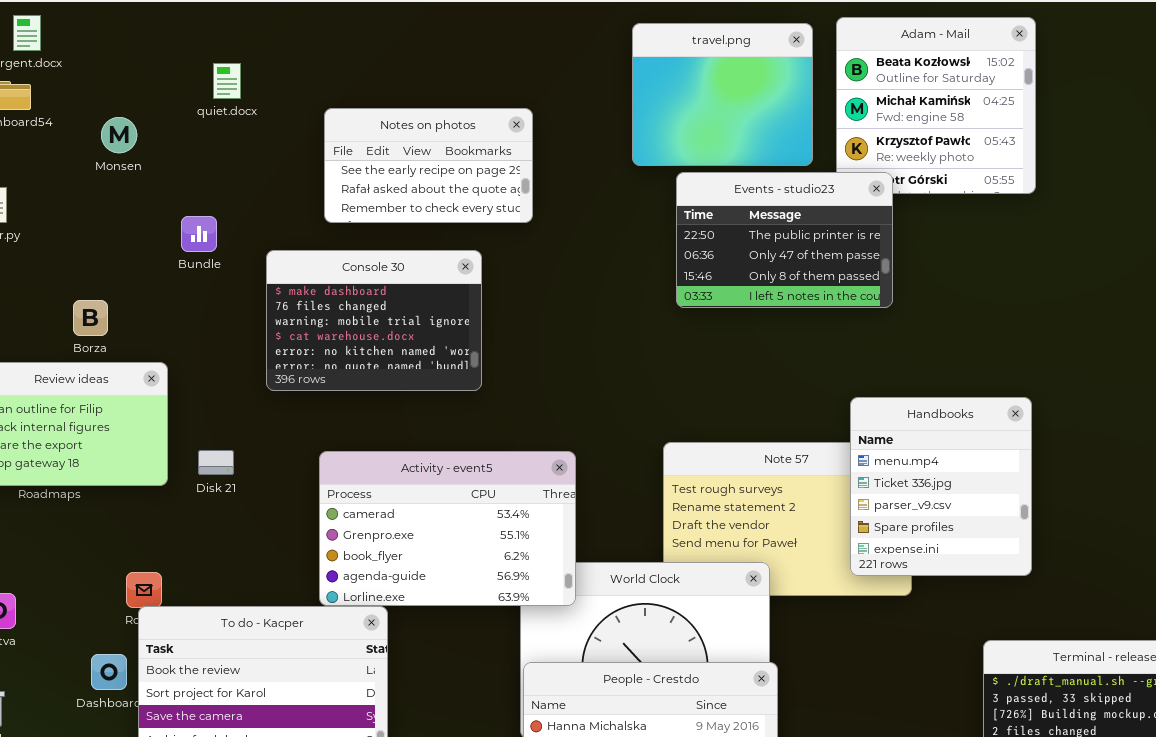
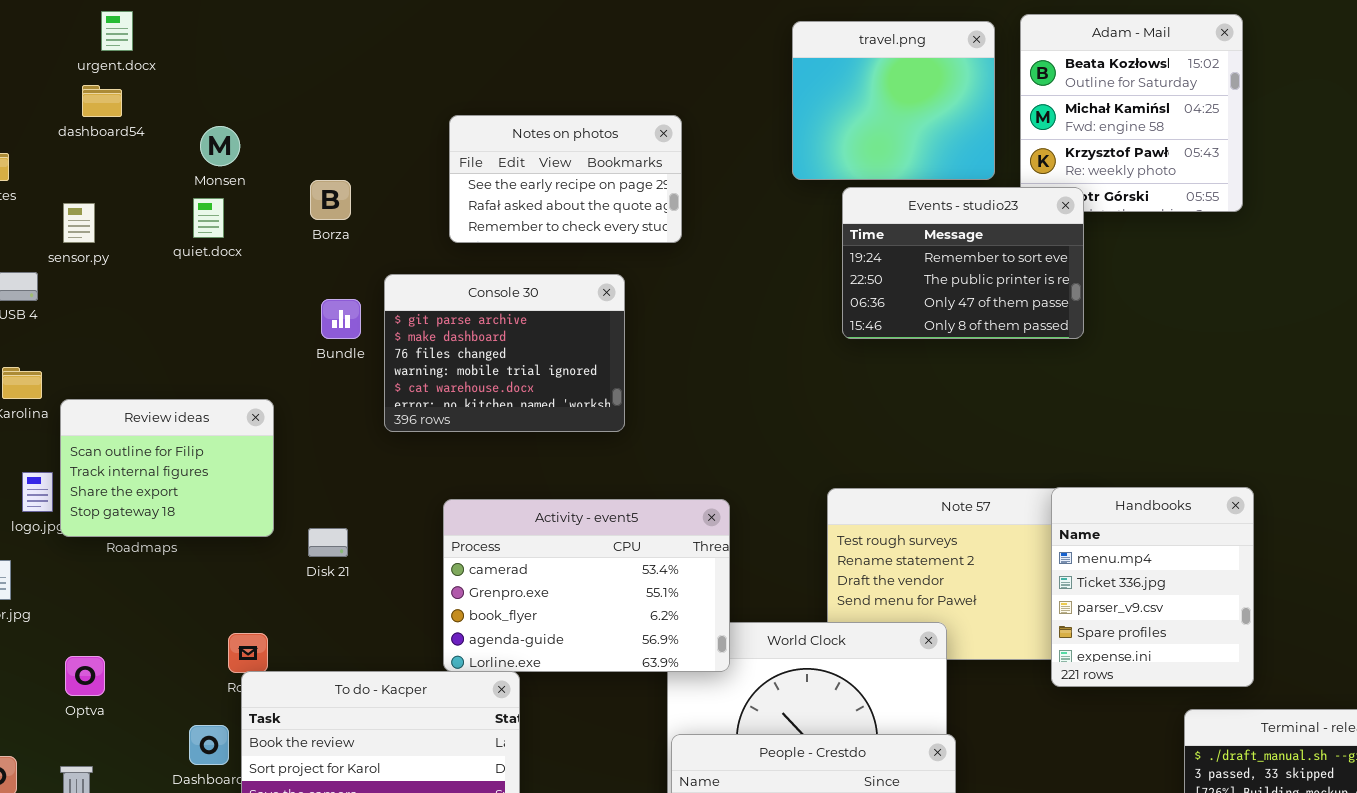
quiet.docx: [213,63,241,99] -> [193,198,224,238], moved
Events - studio23: [676,172,893,308] -> [842,187,1084,339], scrolled up 1 row
Bundle: [181,216,217,252] -> [321,299,361,339], moved
Console 30: [266,250,482,391] -> [384,274,625,432], scrolled up 1 row
Borza: [73,300,108,336] -> [310,180,351,220], moved
Handbooks: [850,397,1032,576] -> [1051,487,1254,687], moved
Disk 21: [198,450,234,475] -> [308,528,348,557], moved

